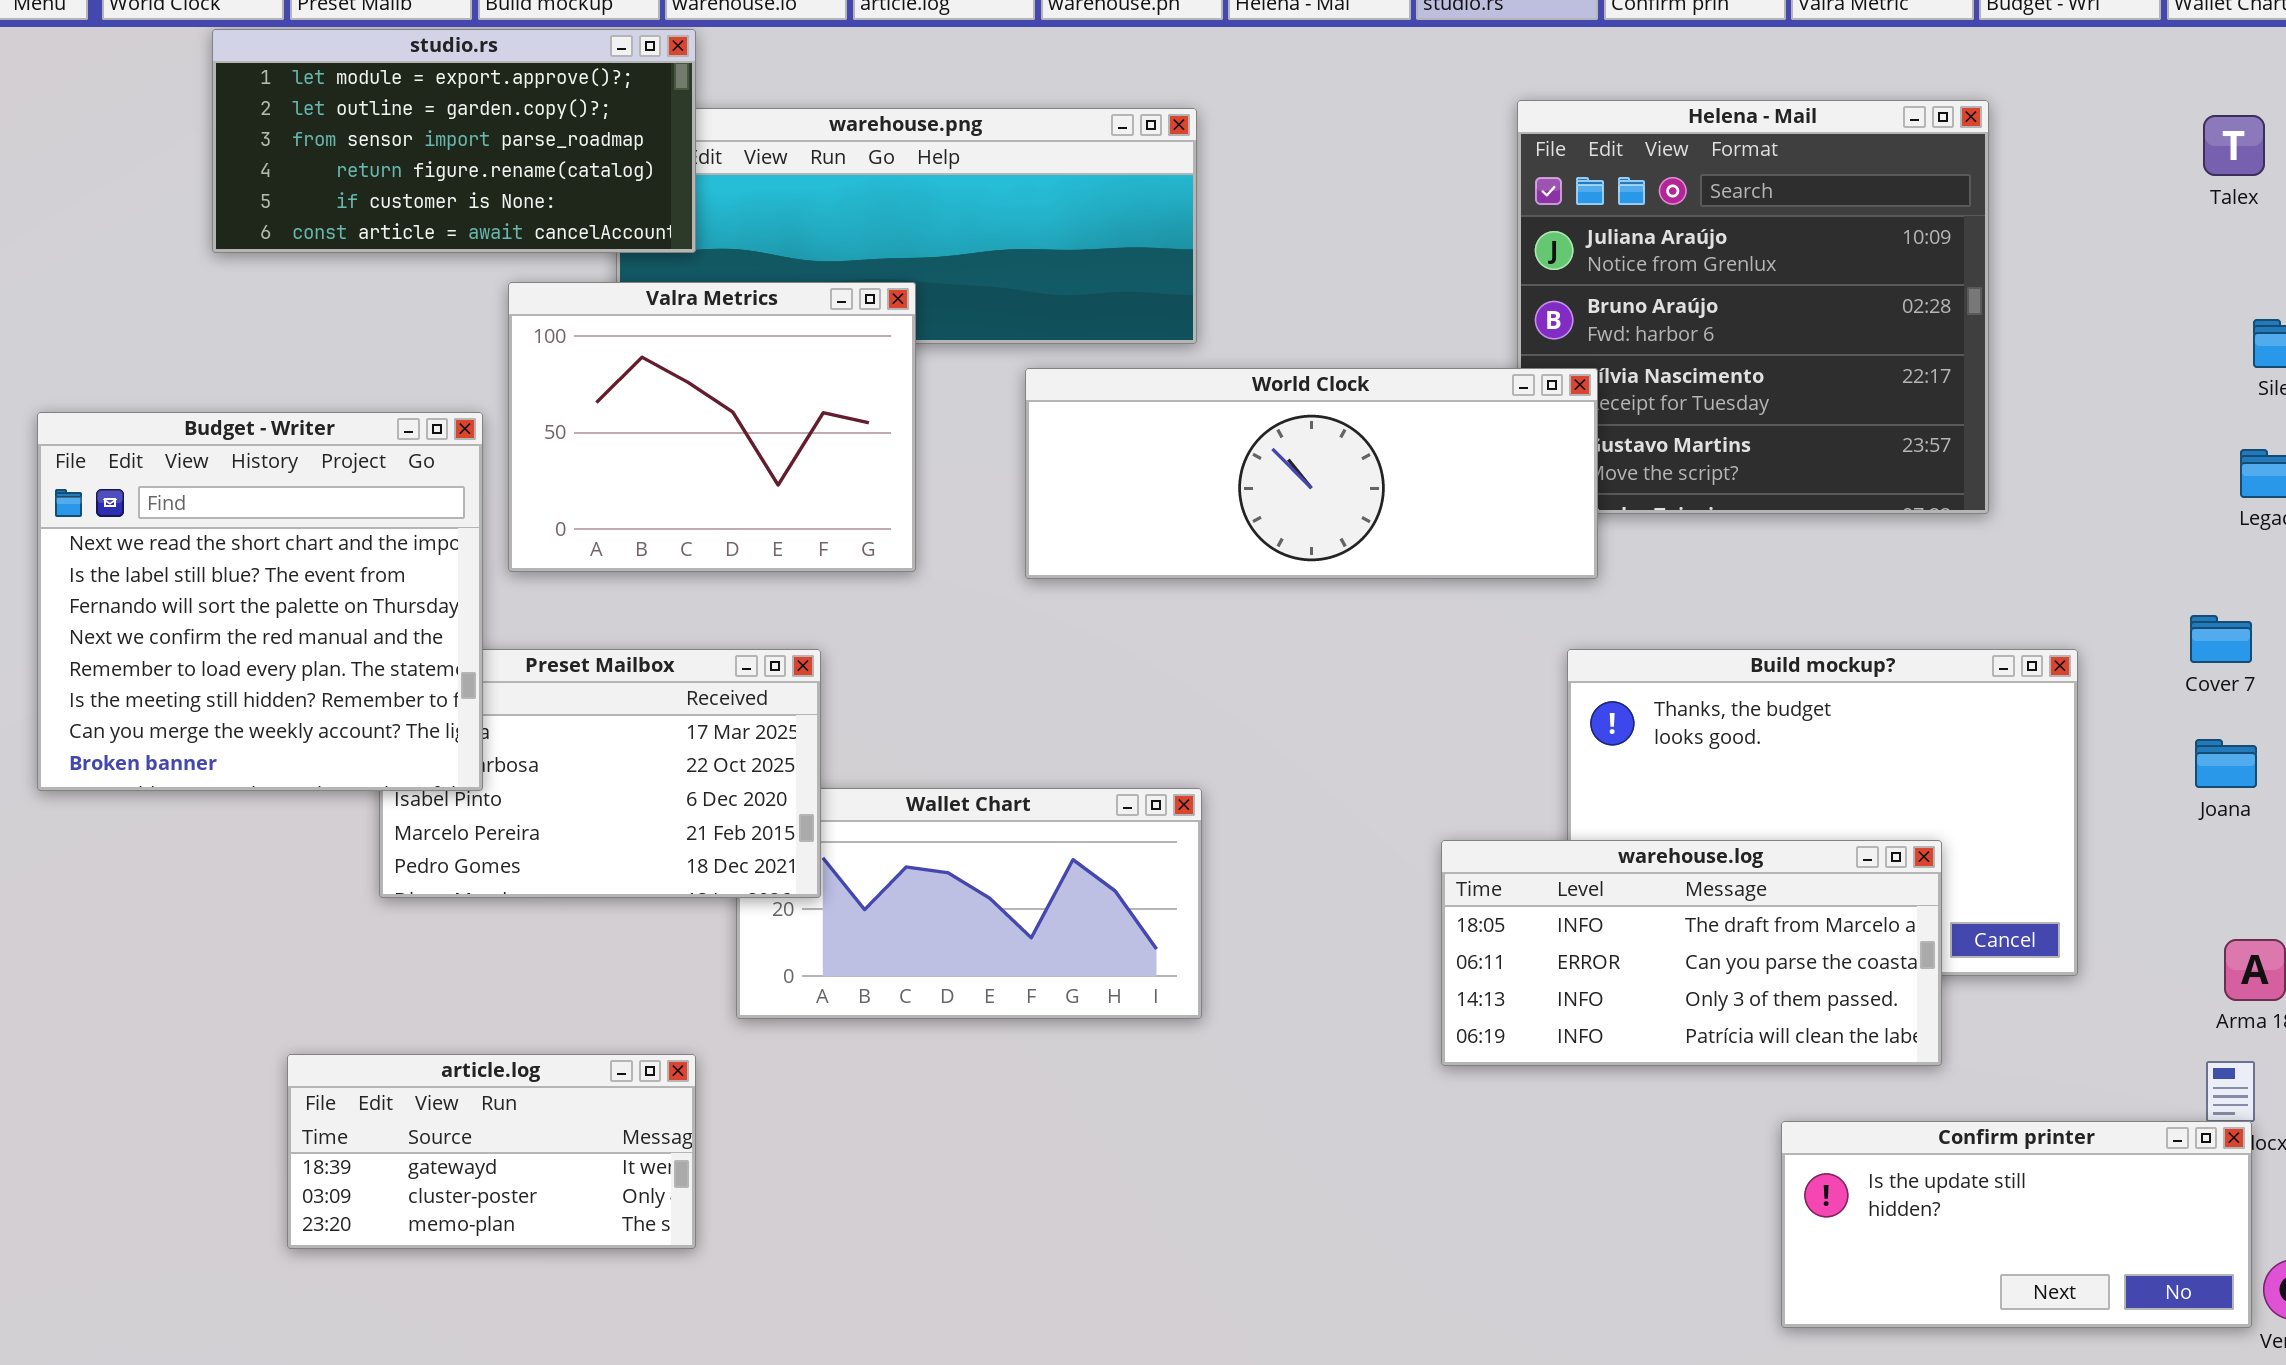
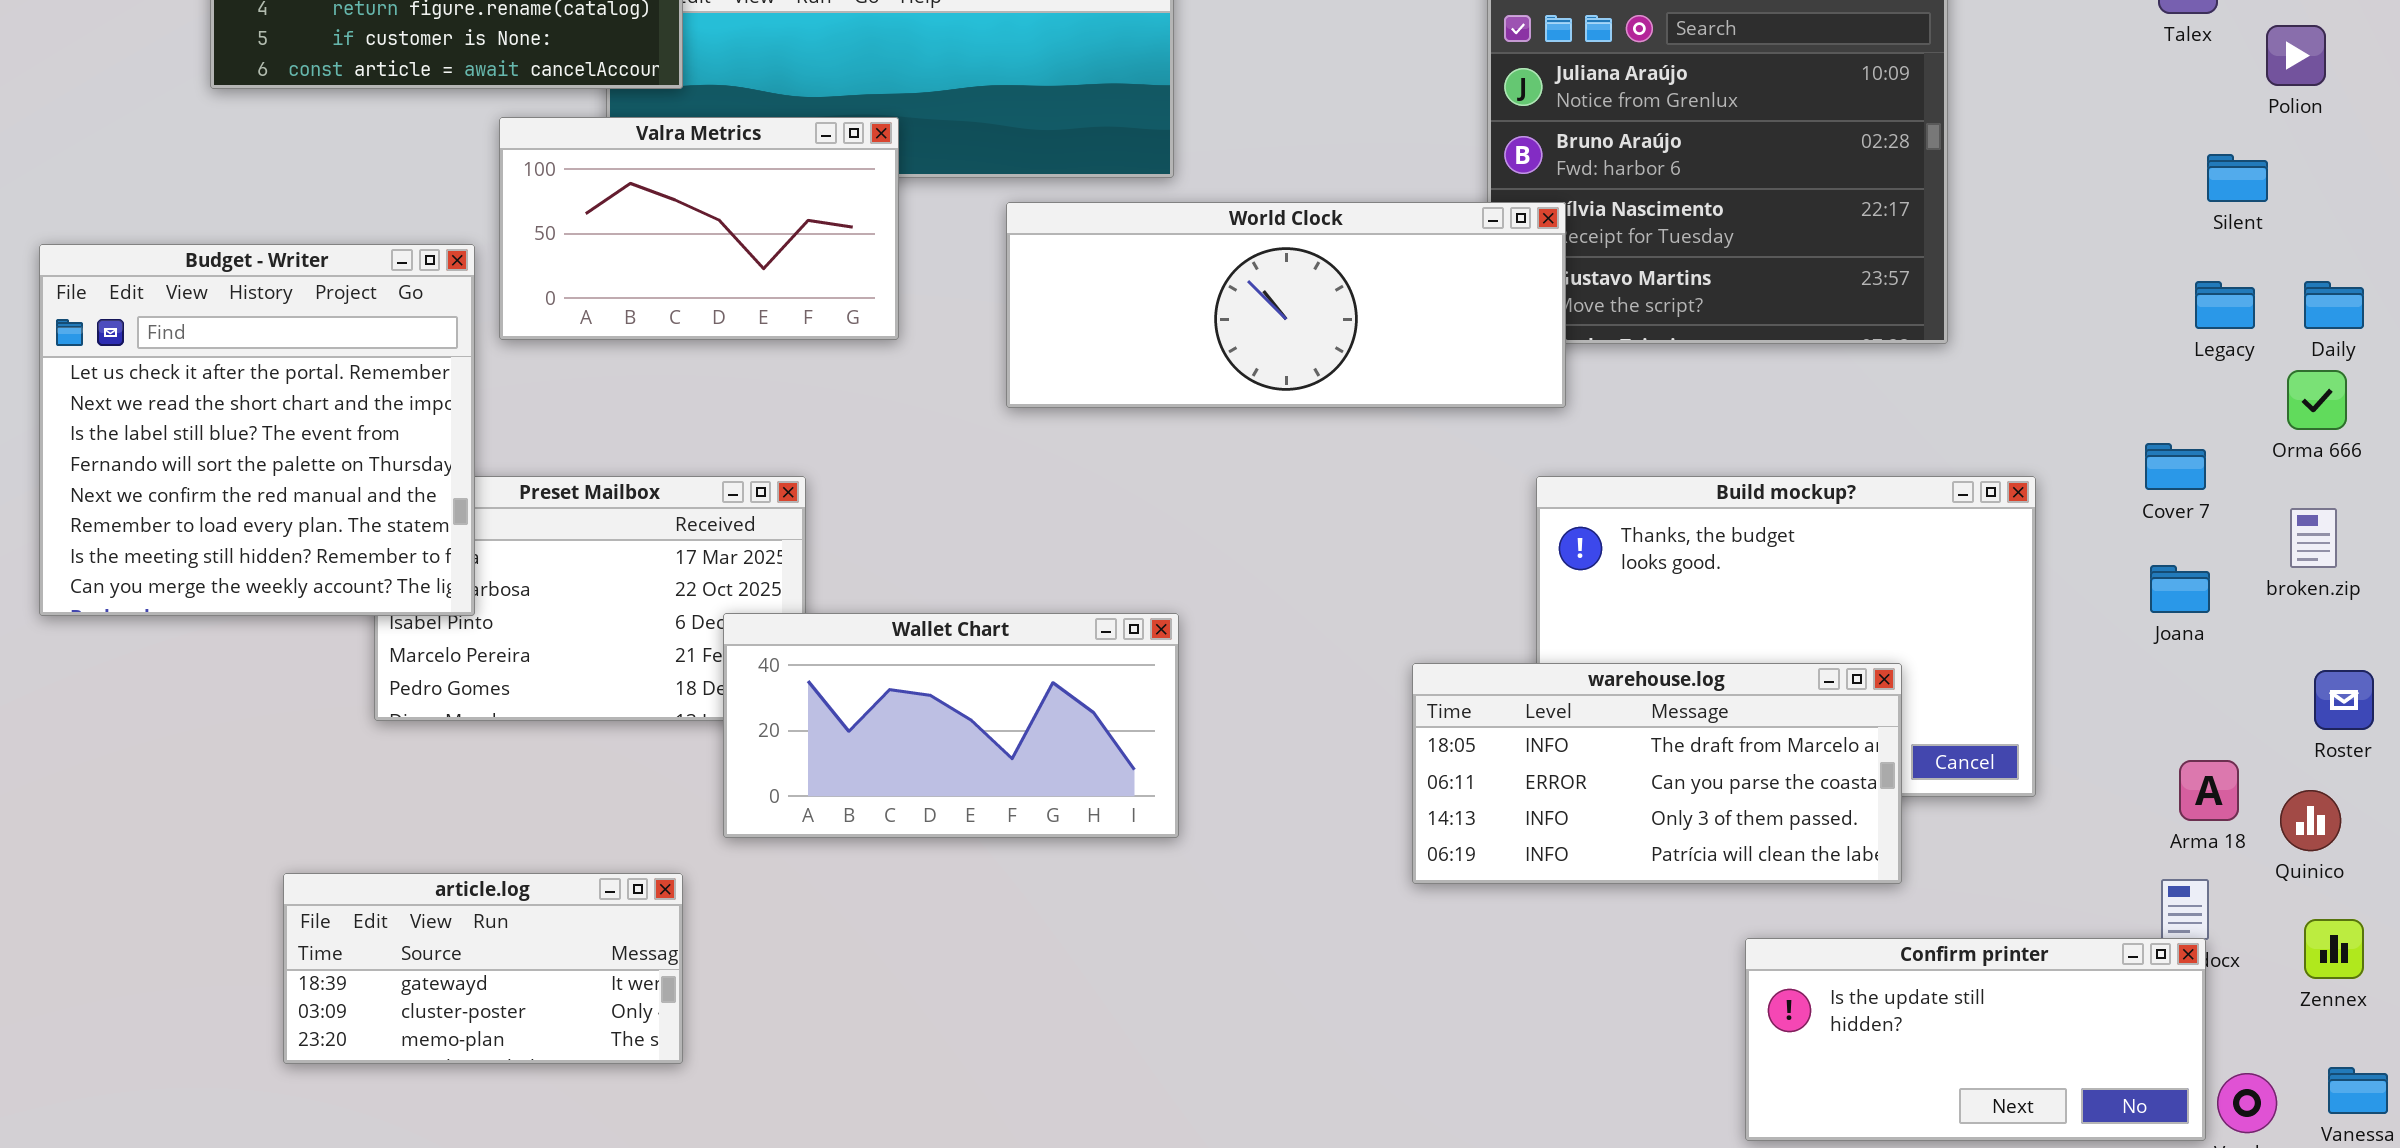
Valra Metrics: [508,282,916,572] -> [499,117,899,340], resized
Budget - Writer: [37,412,483,791] -> [39,244,475,616], scrolled up 1 row
Wallet Chart: [736,788,1202,1019] -> [723,613,1179,838], raised

